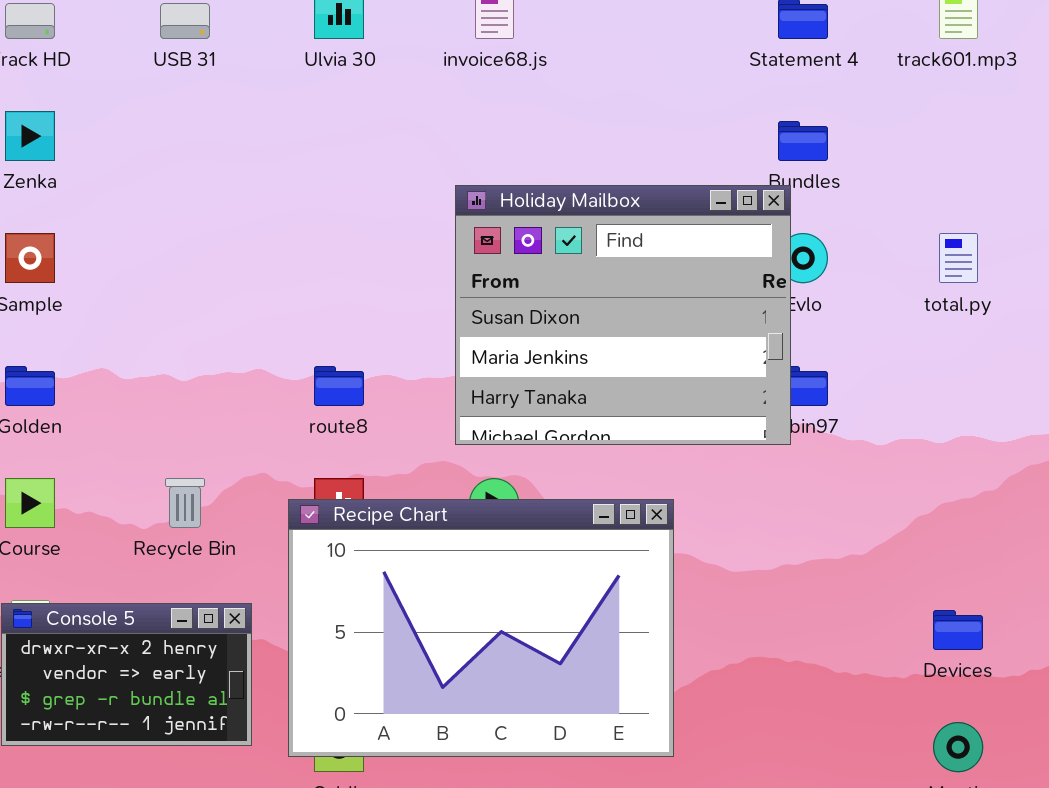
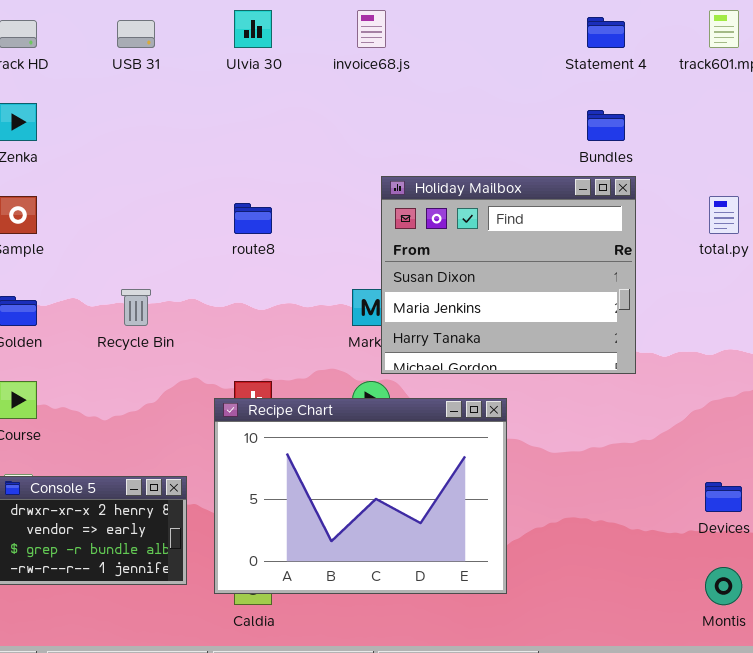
Holiday Mailbox: [455,185,791,445] -> [381,176,636,374], moved
route8: [314,366,364,406] -> [234,203,272,234], moved
Recycle Bin: [165,478,205,528] -> [121,289,151,326], moved

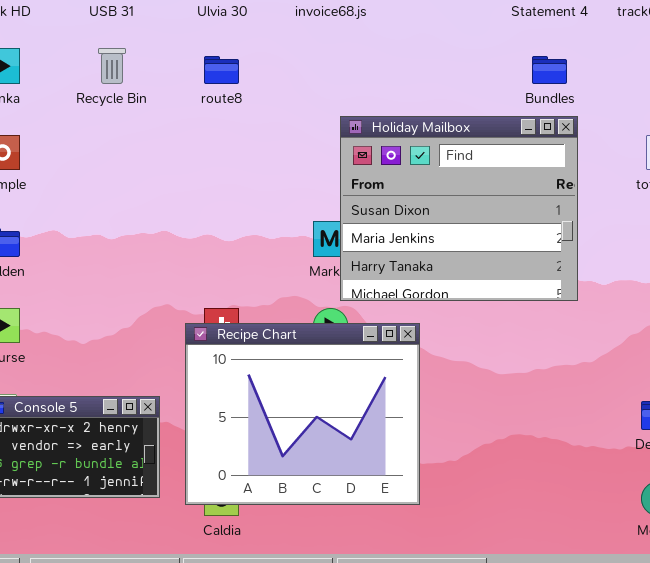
route8: [234,203,272,234] -> [204,56,239,84], moved
Recycle Bin: [121,289,151,326] -> [98,48,126,84], moved
Recipe Chart: [214,398,507,594] -> [185,323,420,505], resized

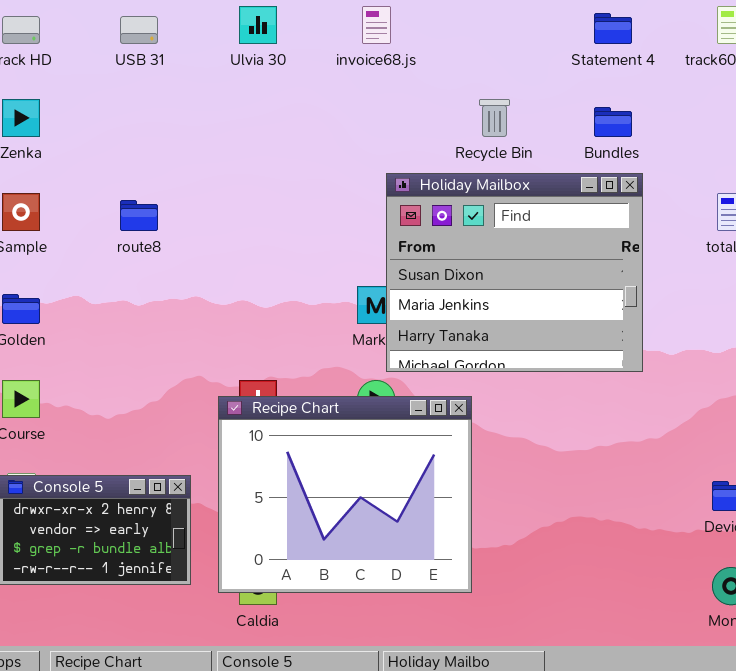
Recycle Bin: [98,48,126,84] -> [479,99,510,137], moved
route8: [204,56,239,84] -> [120,200,158,231], moved

